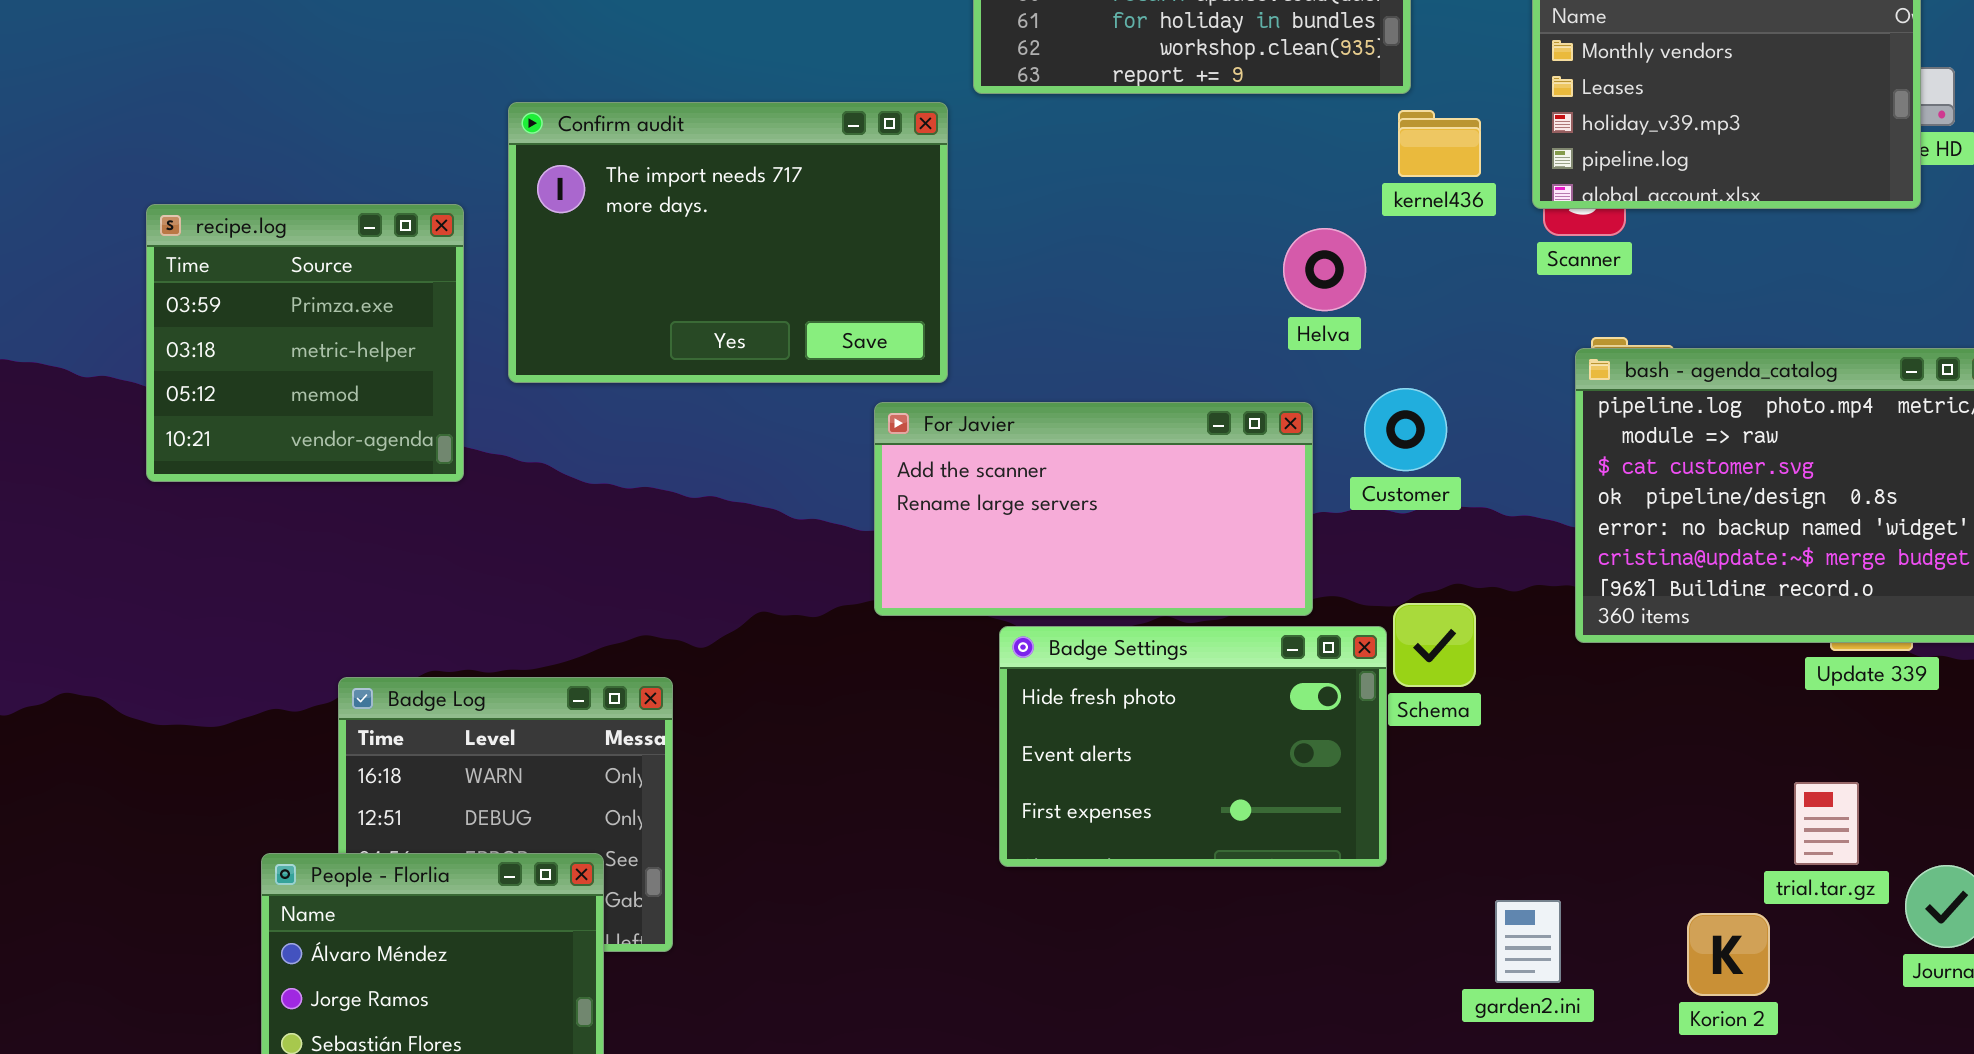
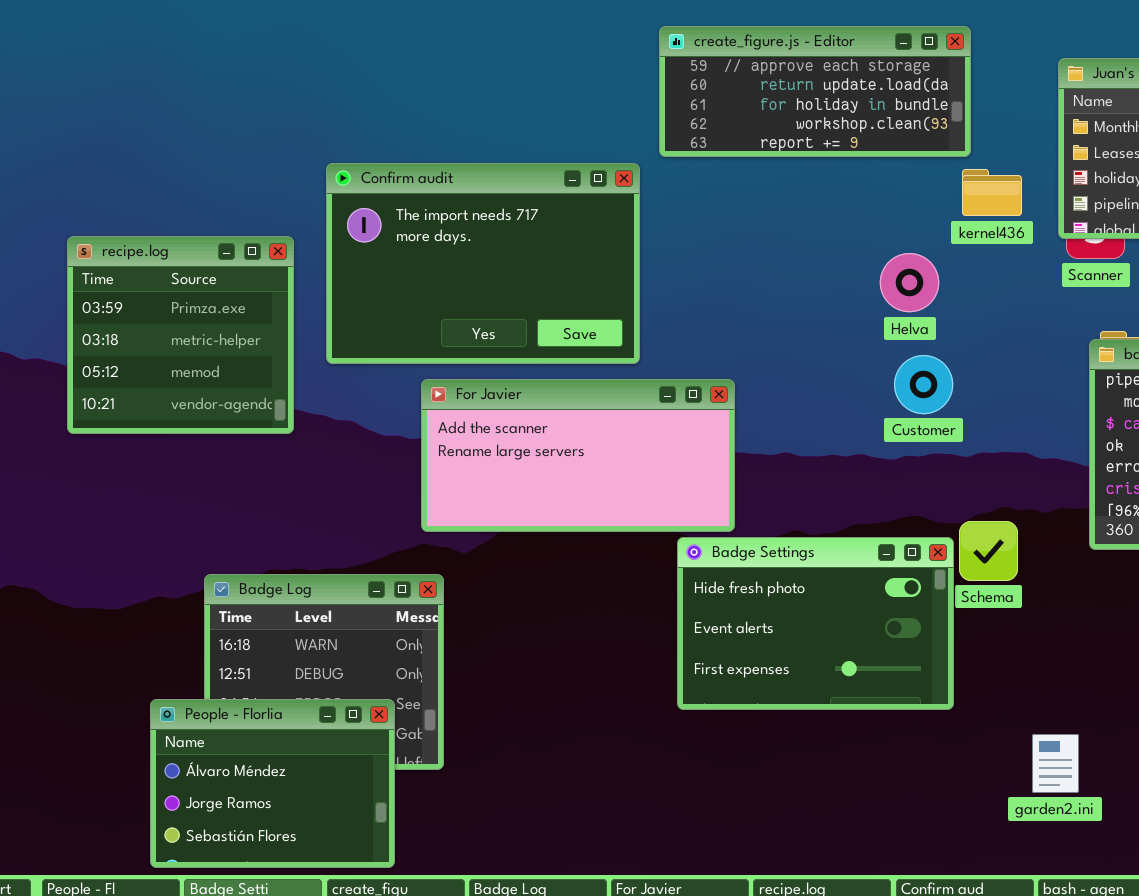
Customer: [1364,388,1447,471] -> [894,355,953,414], moved
For Javier: [874,402,1313,616] -> [421,379,735,532], moved

